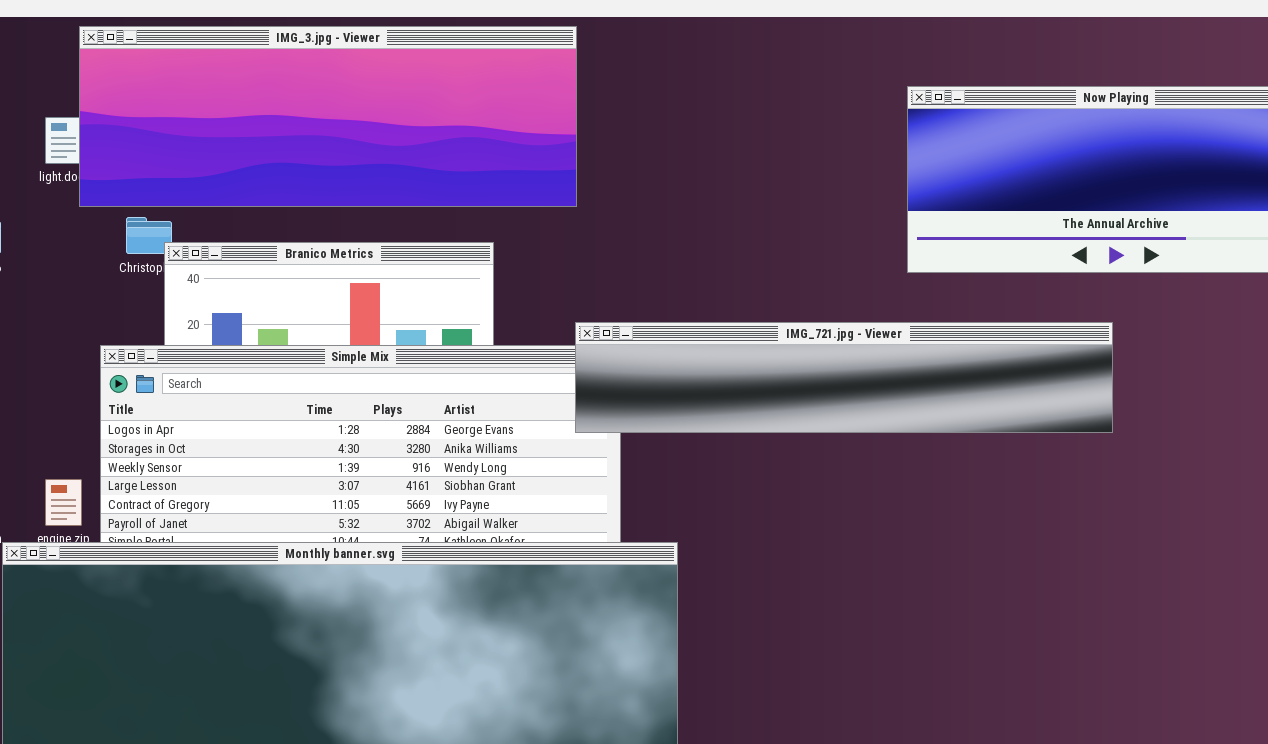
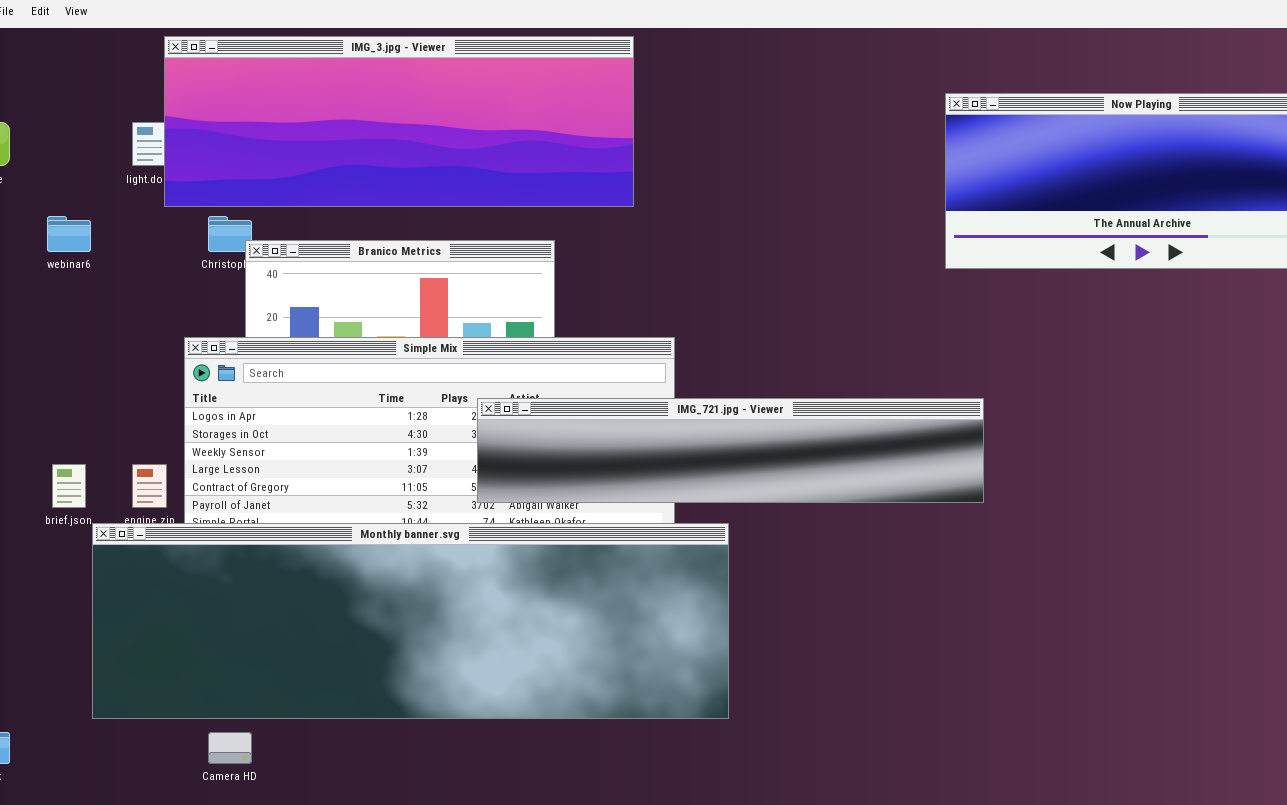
IMG_721.jpg - Viewer: [575,322,1113,433] -> [477,398,984,503], moved

